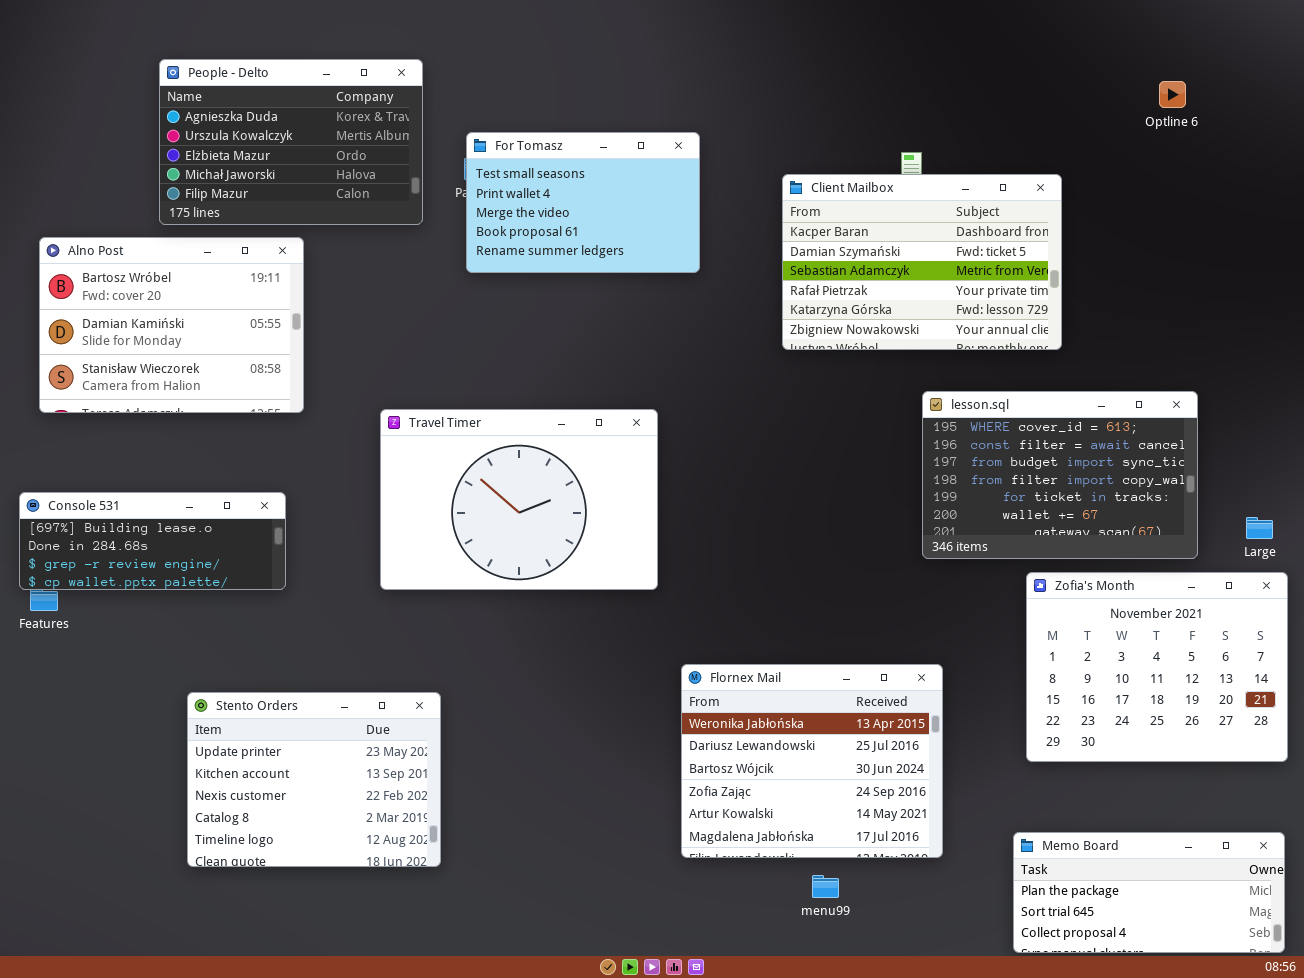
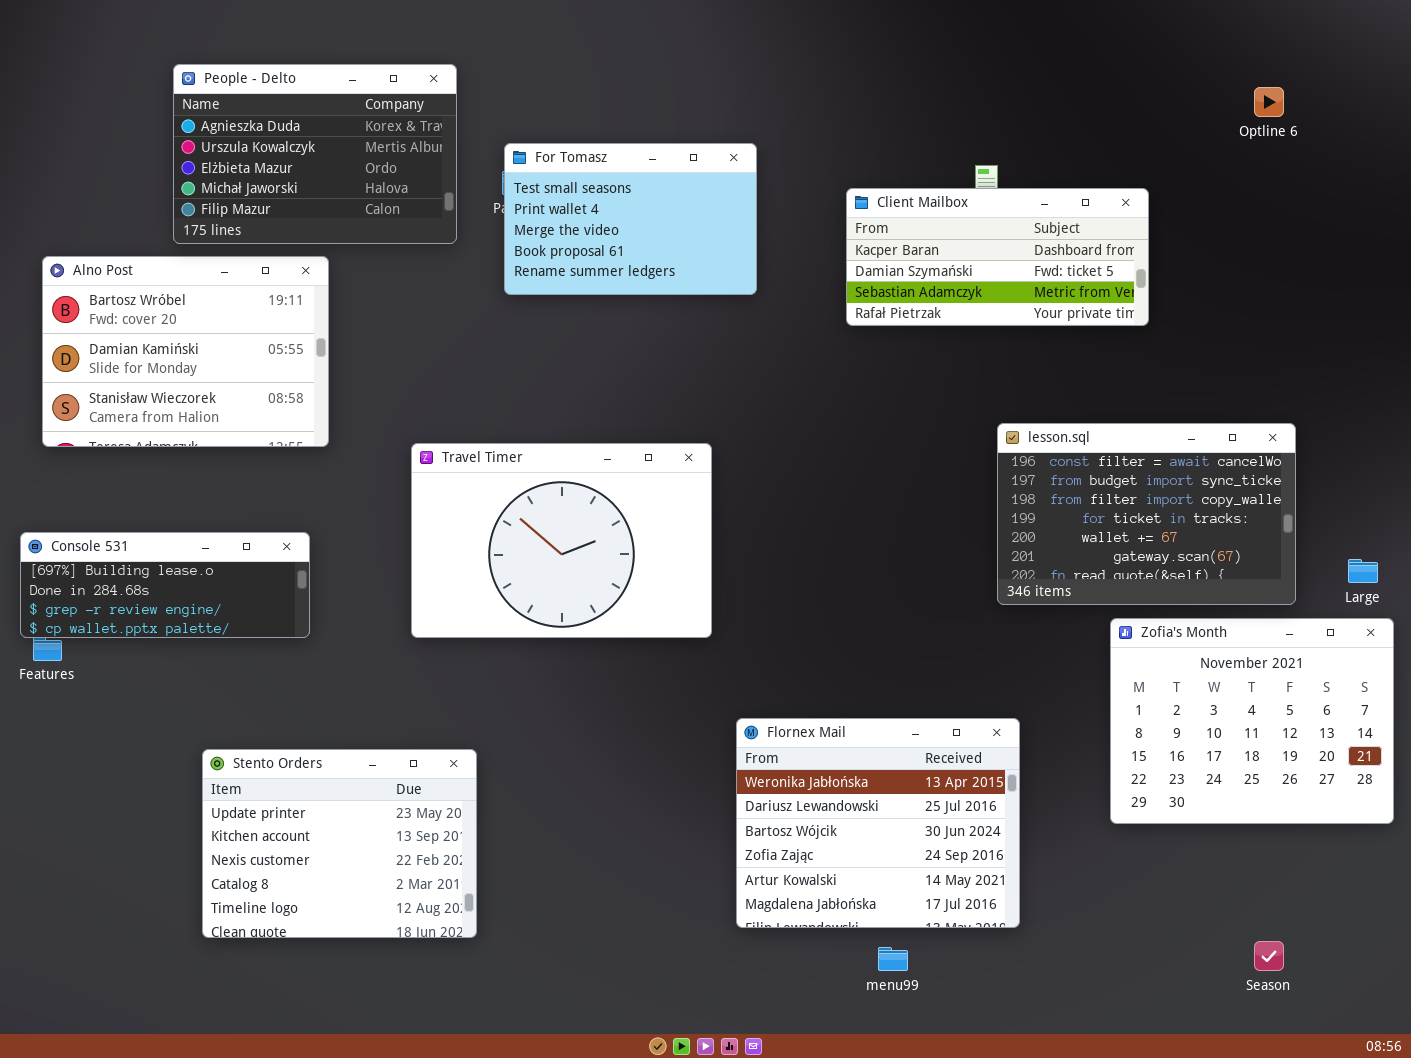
Client Mailbox: [782,174,1062,350] -> [846,188,1149,326], resized
lesson.sql: [922,391,1198,559] -> [997,423,1296,605], scrolled down 1 row
Memo Board: [1013,832,1285,953] -> none, closed

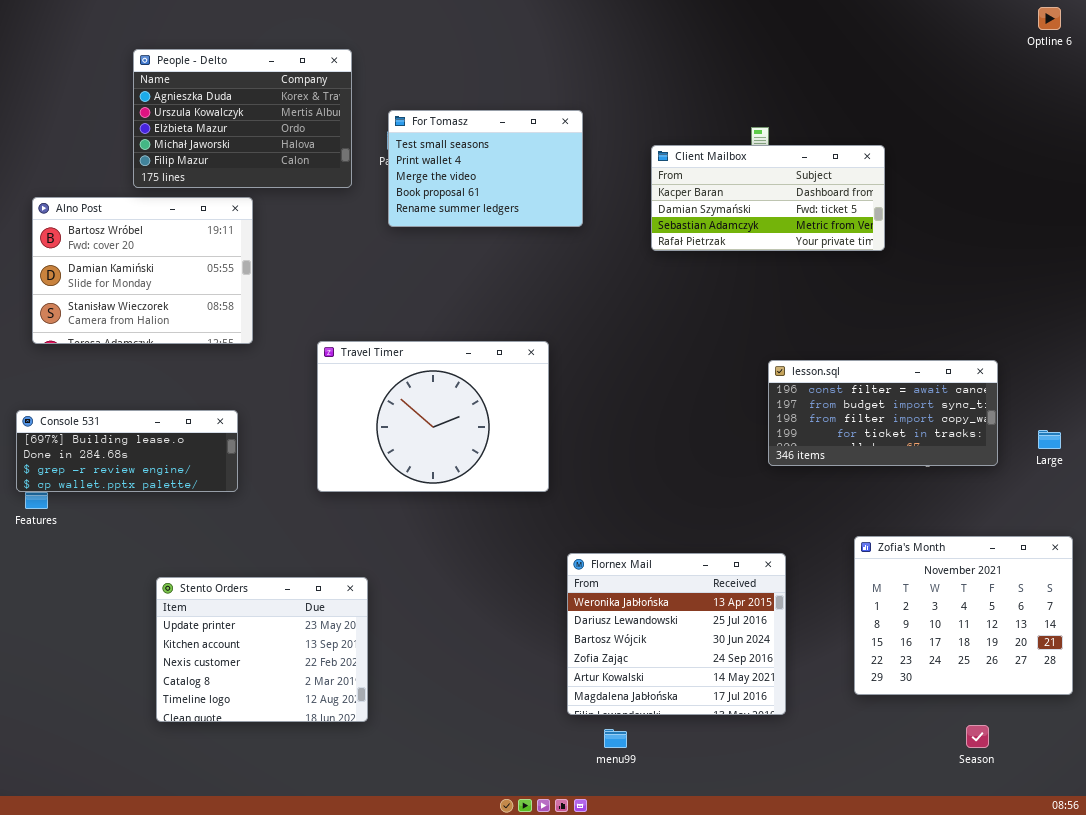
Optline 6: [1254,87,1284,117] -> [1038,7,1061,30], moved
lesson.sql: [997,423,1296,605] -> [768,360,998,466], resized
Zofia's Month: [1110,618,1394,824] -> [854,536,1073,695], moved
menu99: [878,947,908,971] -> [604,729,627,748], moved

